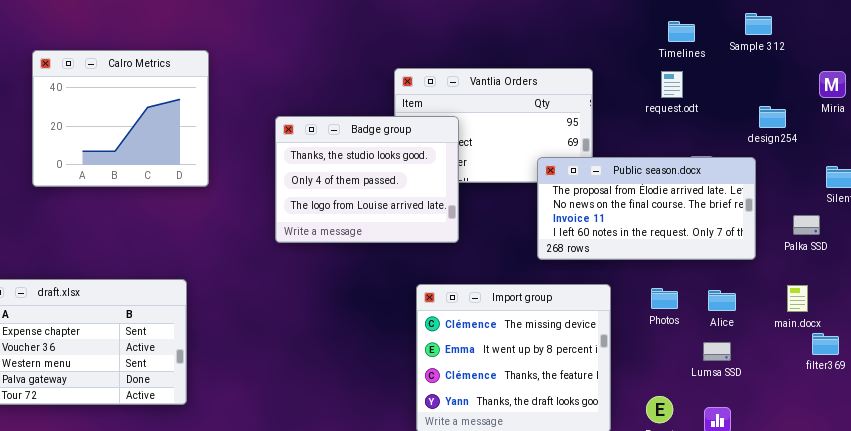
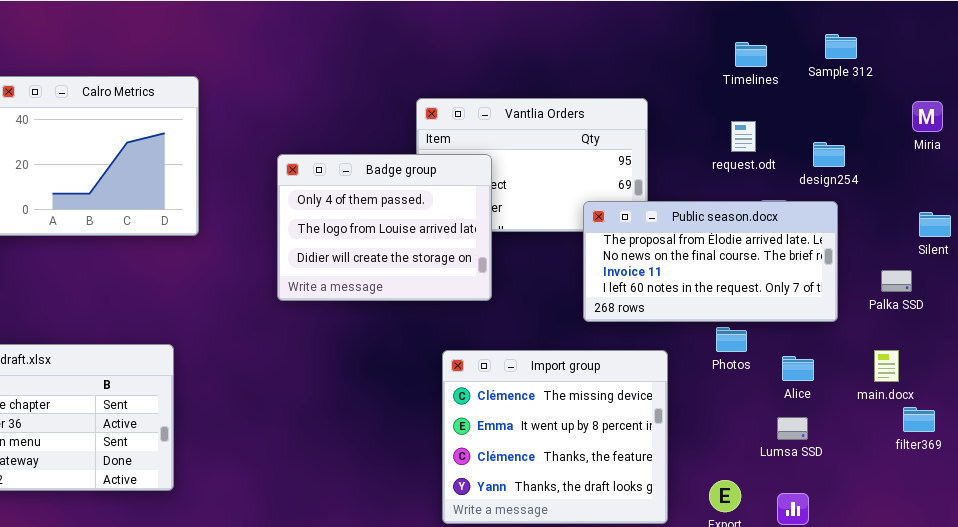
request.odt: [661,71,683,98] -> [731,121,756,152], moved
design254: [759,106,786,128] -> [813,142,845,167], moved
Badge group: [275,116,459,243] -> [277,154,492,301], scrolled down 1 row
Photos: [651,288,678,309] -> [716,327,747,352], moved

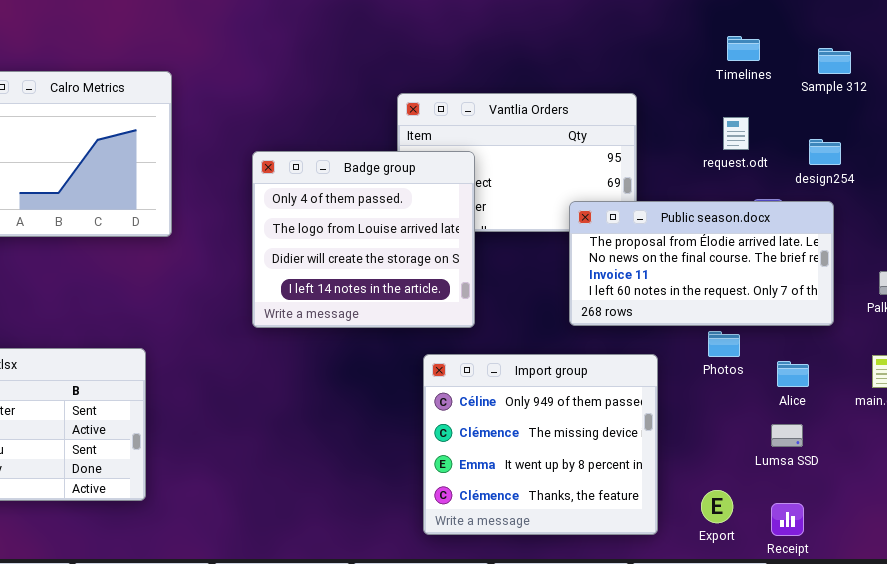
Sample 312: [825,34,857,59] -> [818,48,851,74], moved
Badge group: [277,154,492,301] -> [252,151,475,328], resized
Import group: [442,350,668,524] -> [423,354,658,535], scrolled up 1 row

